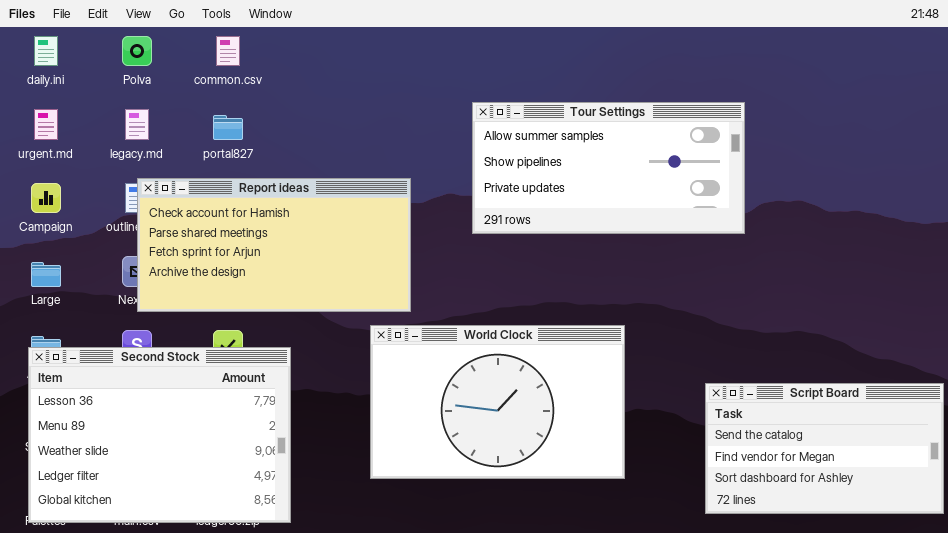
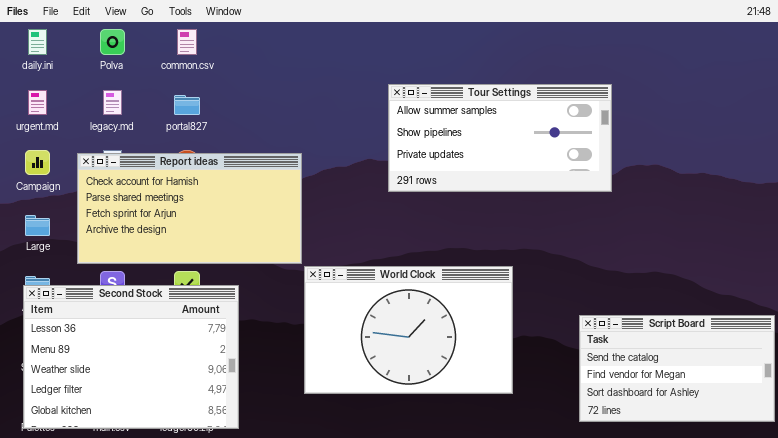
Report ideas: [137,178,411,312] -> [77,153,302,264], moved

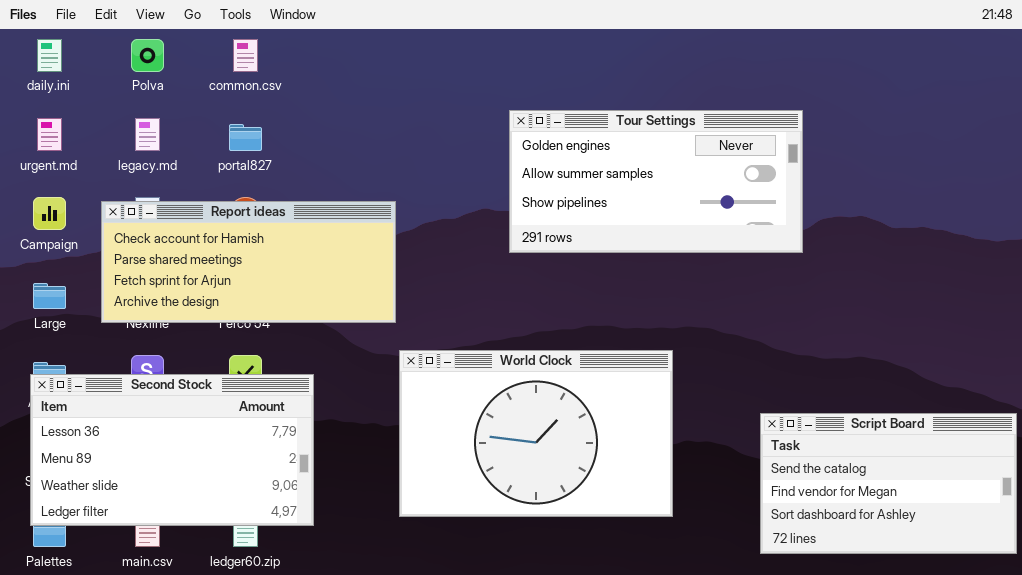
Tour Settings: [388,84,612,192] -> [509,110,803,253], scrolled up 1 row
Report ideas: [77,153,302,264] -> [101,201,396,323], resized
Second Stock: [23,285,239,429] -> [30,374,314,526], resized

